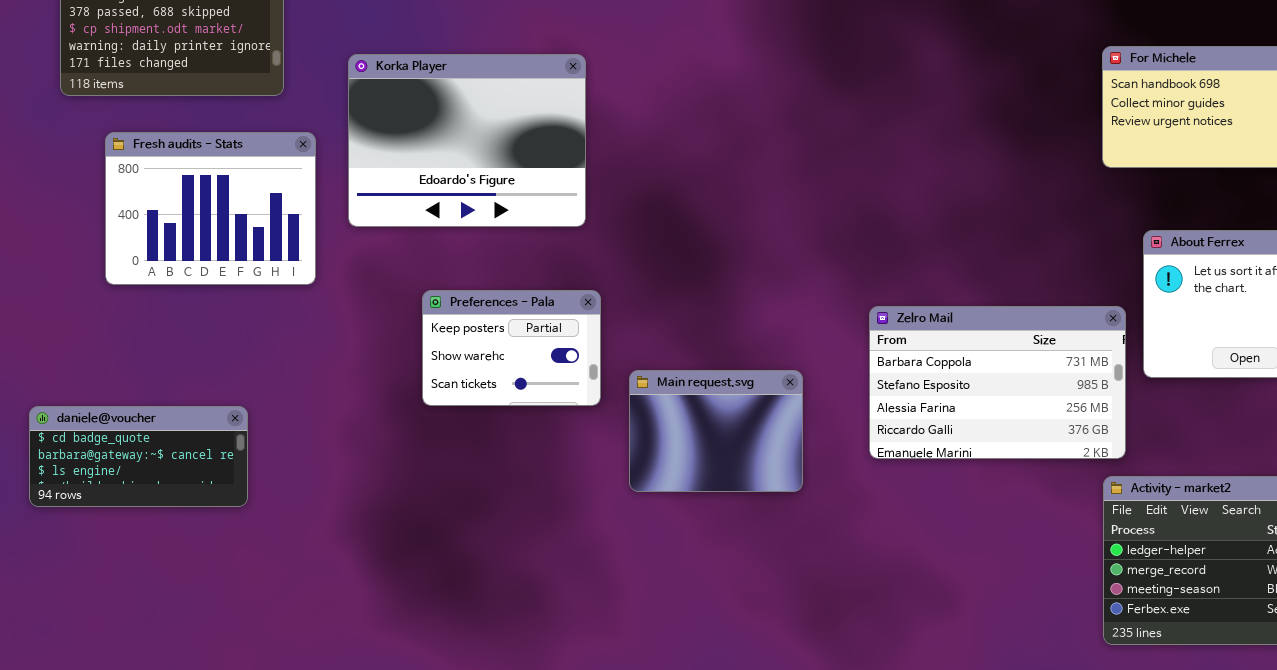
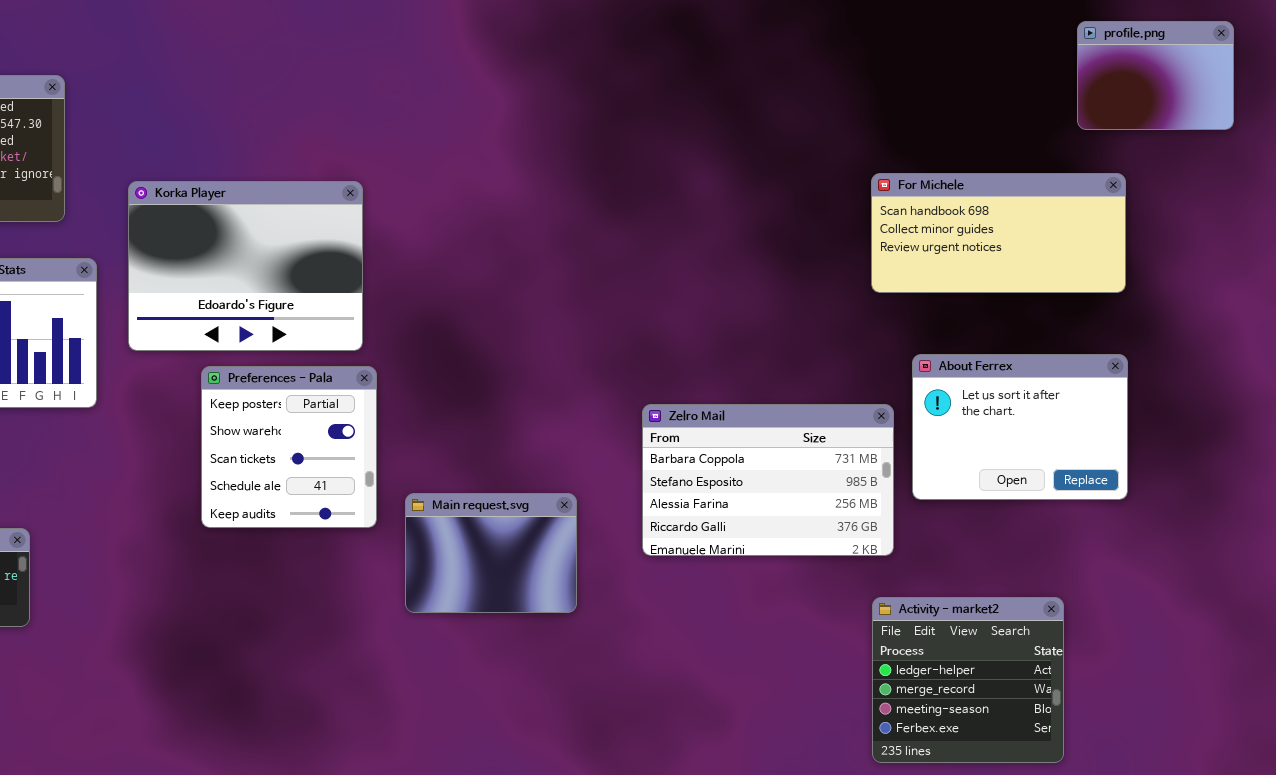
Preferences - Pala: [422,290,601,406] -> [201,366,377,528], resized
Zelro Mail: [869,306,1126,459] -> [642,404,894,556], moved

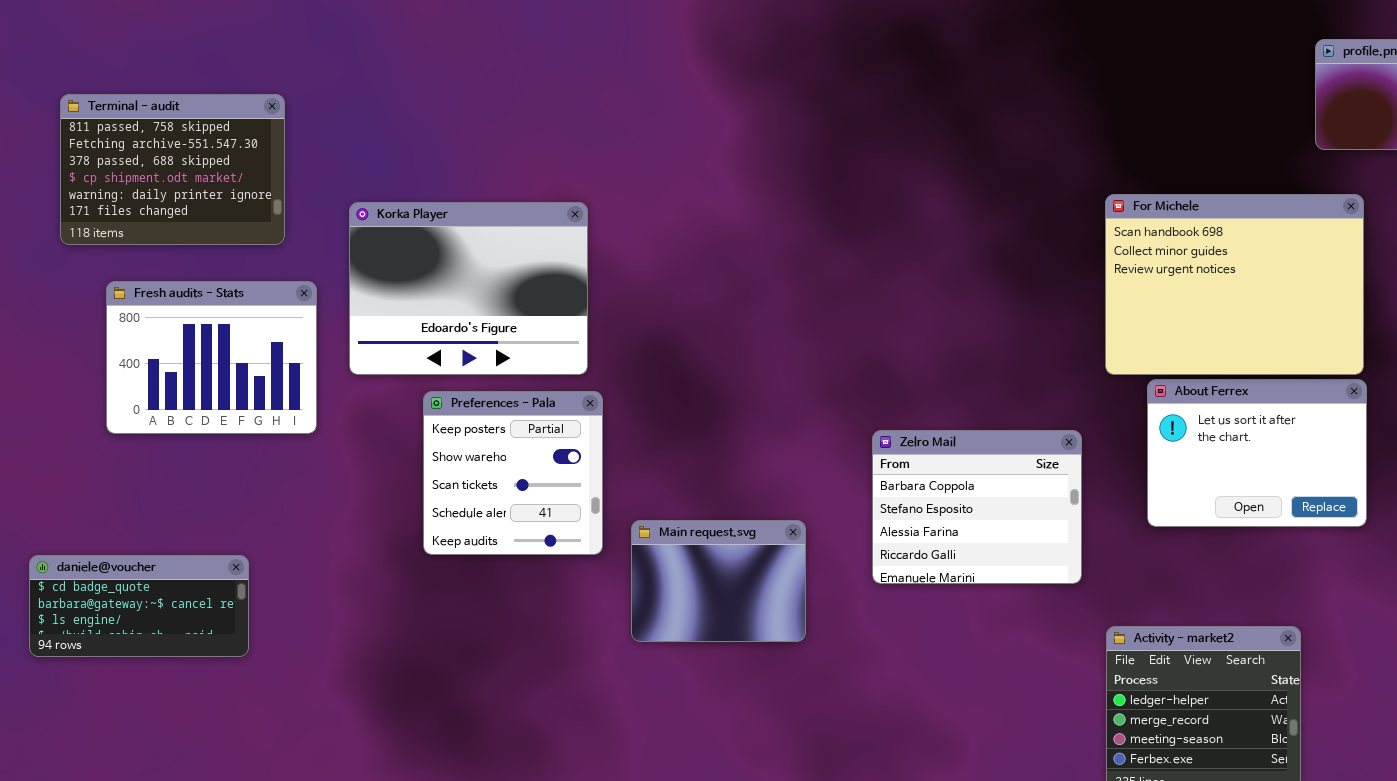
For Michele: [871,173,1126,293] -> [1105,194,1364,375], resized
Zelro Mail: [642,404,894,556] -> [872,430,1082,584], resized

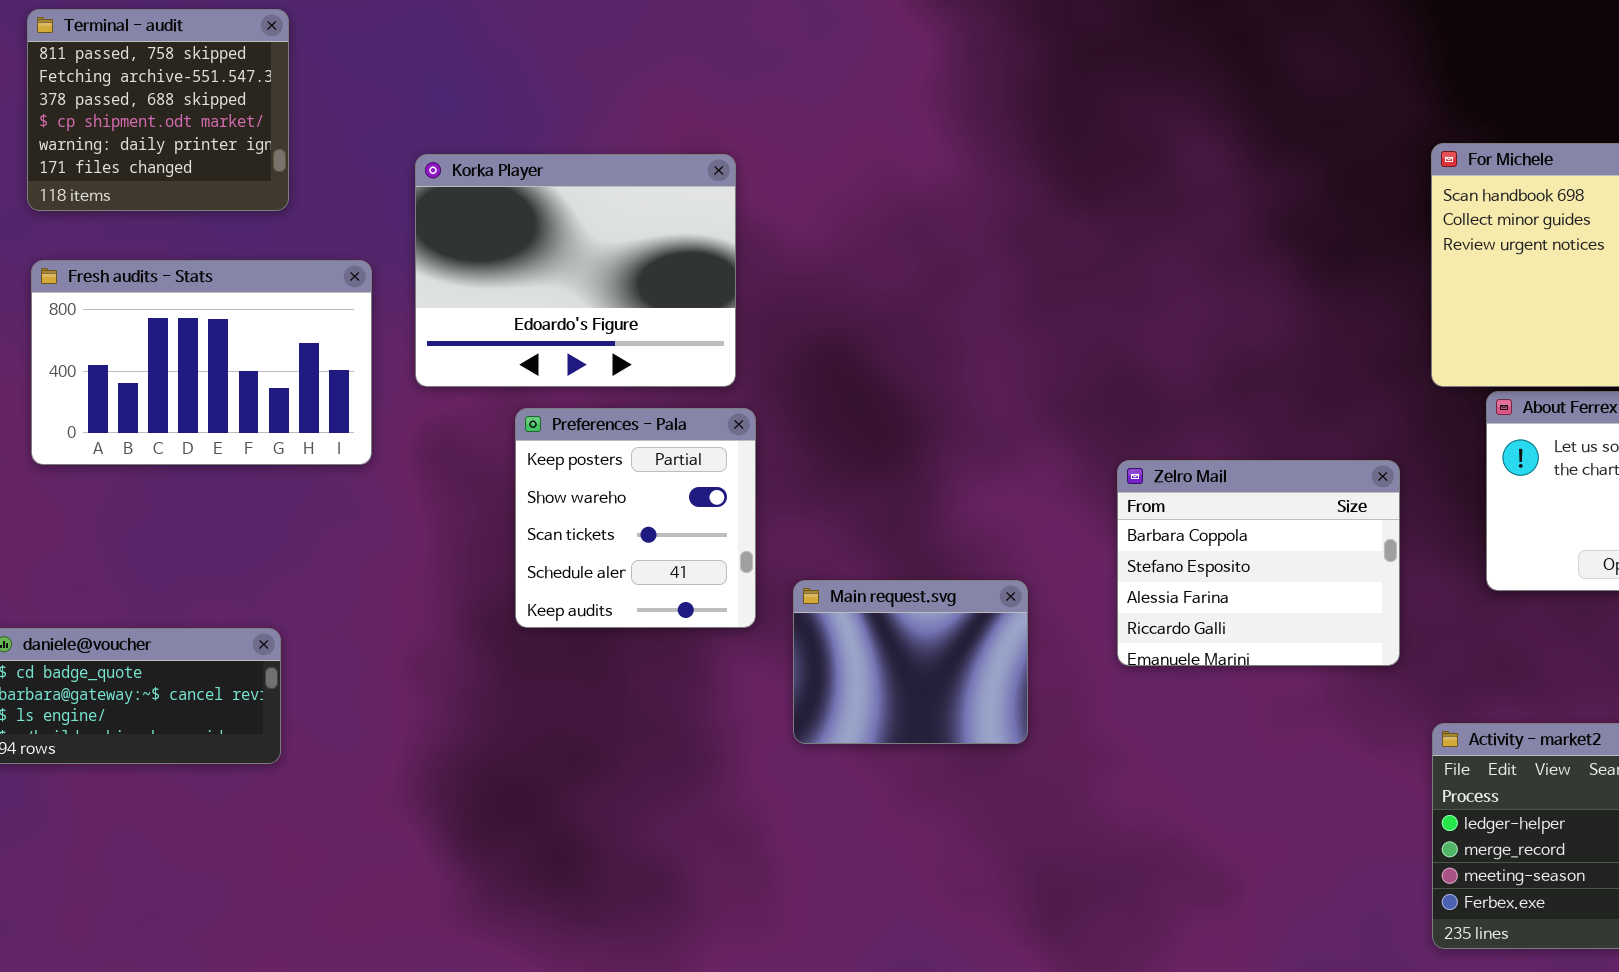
Terminal - audit: [60,94,285,245] -> [27,9,289,211], resized
Fresh audits - Stats: [106,281,317,434] -> [31,260,372,465], resized

